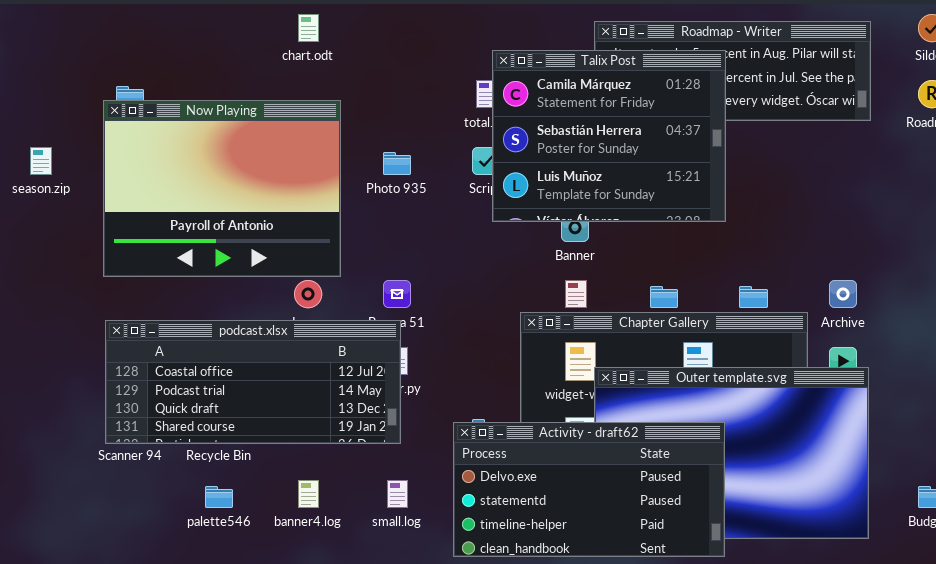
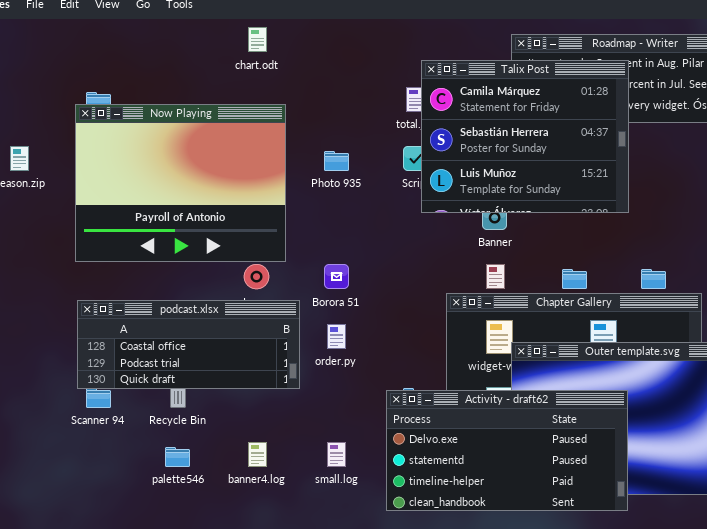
podcast.xlsx: [105,320,401,444] -> [77,300,300,389], resized

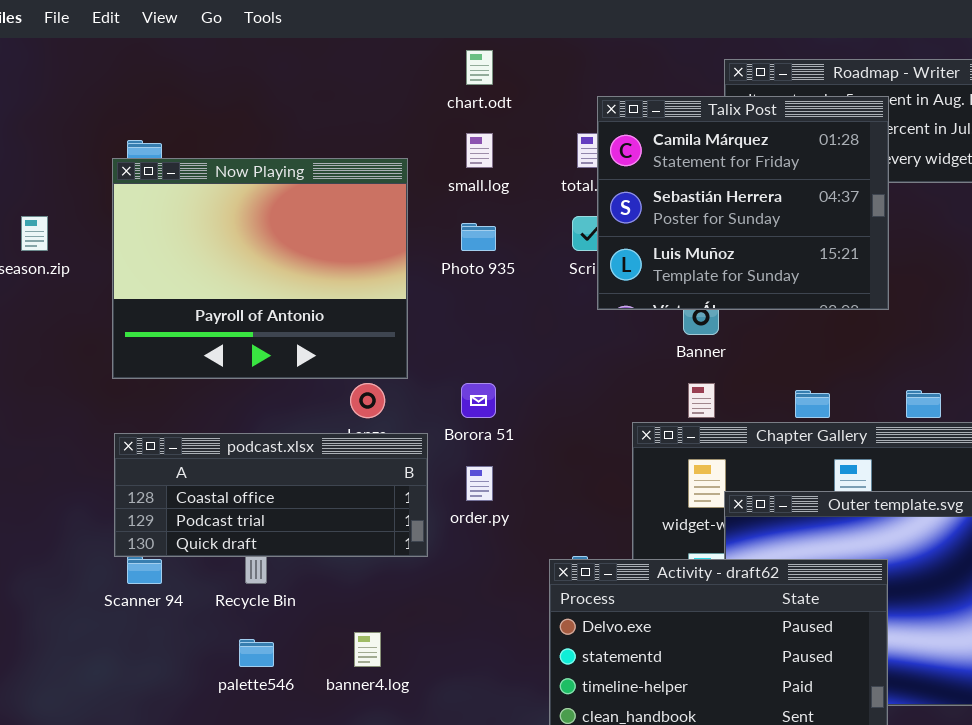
chart.odt: [248,27,267,52] -> [466,50,493,85], moved
small.log: [327,442,346,467] -> [466,133,493,168], moved

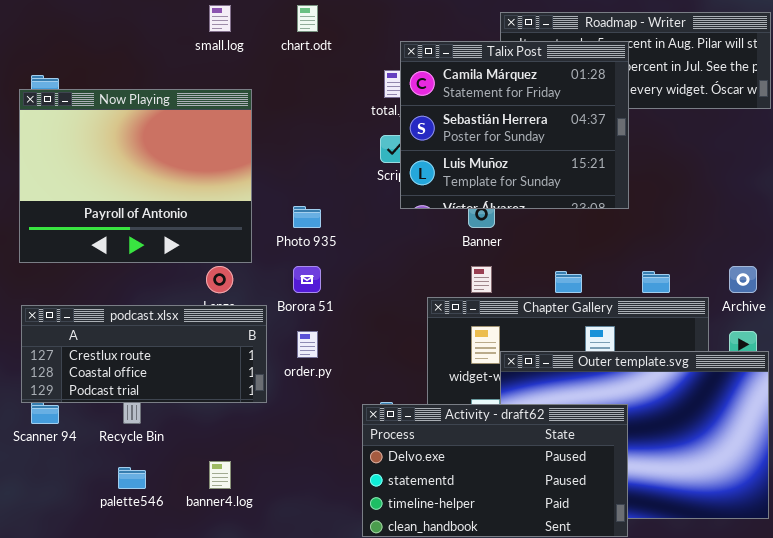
small.log: [466,133,493,168] -> [209,5,231,32], moved
Photo 935: [461,223,496,251] -> [293,206,321,228], moved
podcast.xlsx: [114,433,428,557] -> [21,305,267,403], scrolled up 1 row

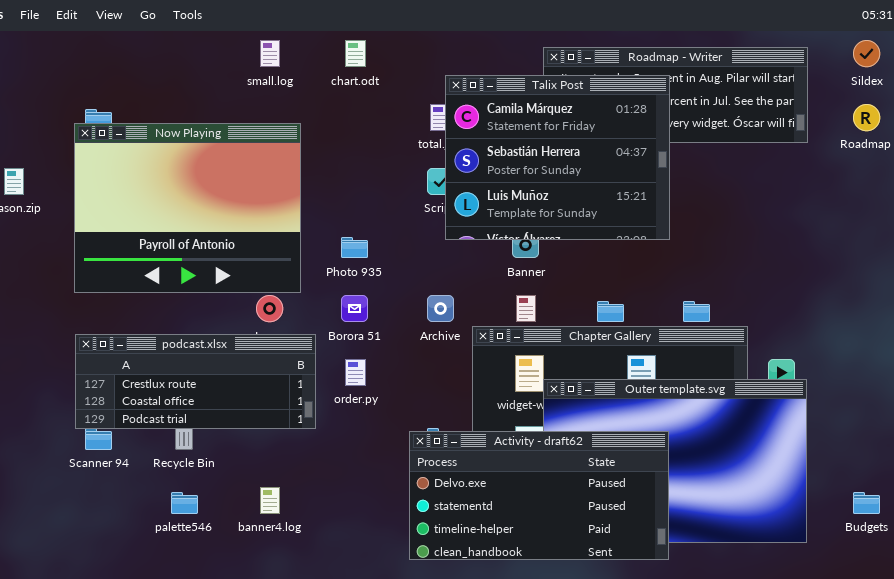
Archive: [729,266,757,293] -> [427,295,454,322], moved

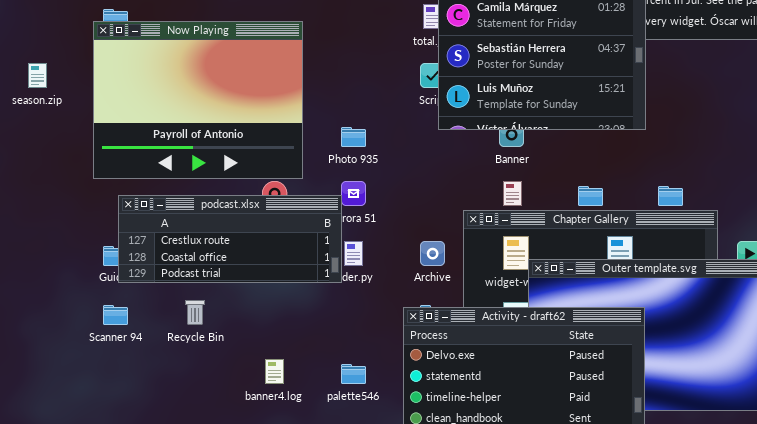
Archive: [427,295,454,322] -> [420,241,445,266], moved
podcast.xlsx: [75,334,316,429] -> [118,195,342,283], moved
palette546: [171,492,198,514] -> [341,364,366,384], moved

